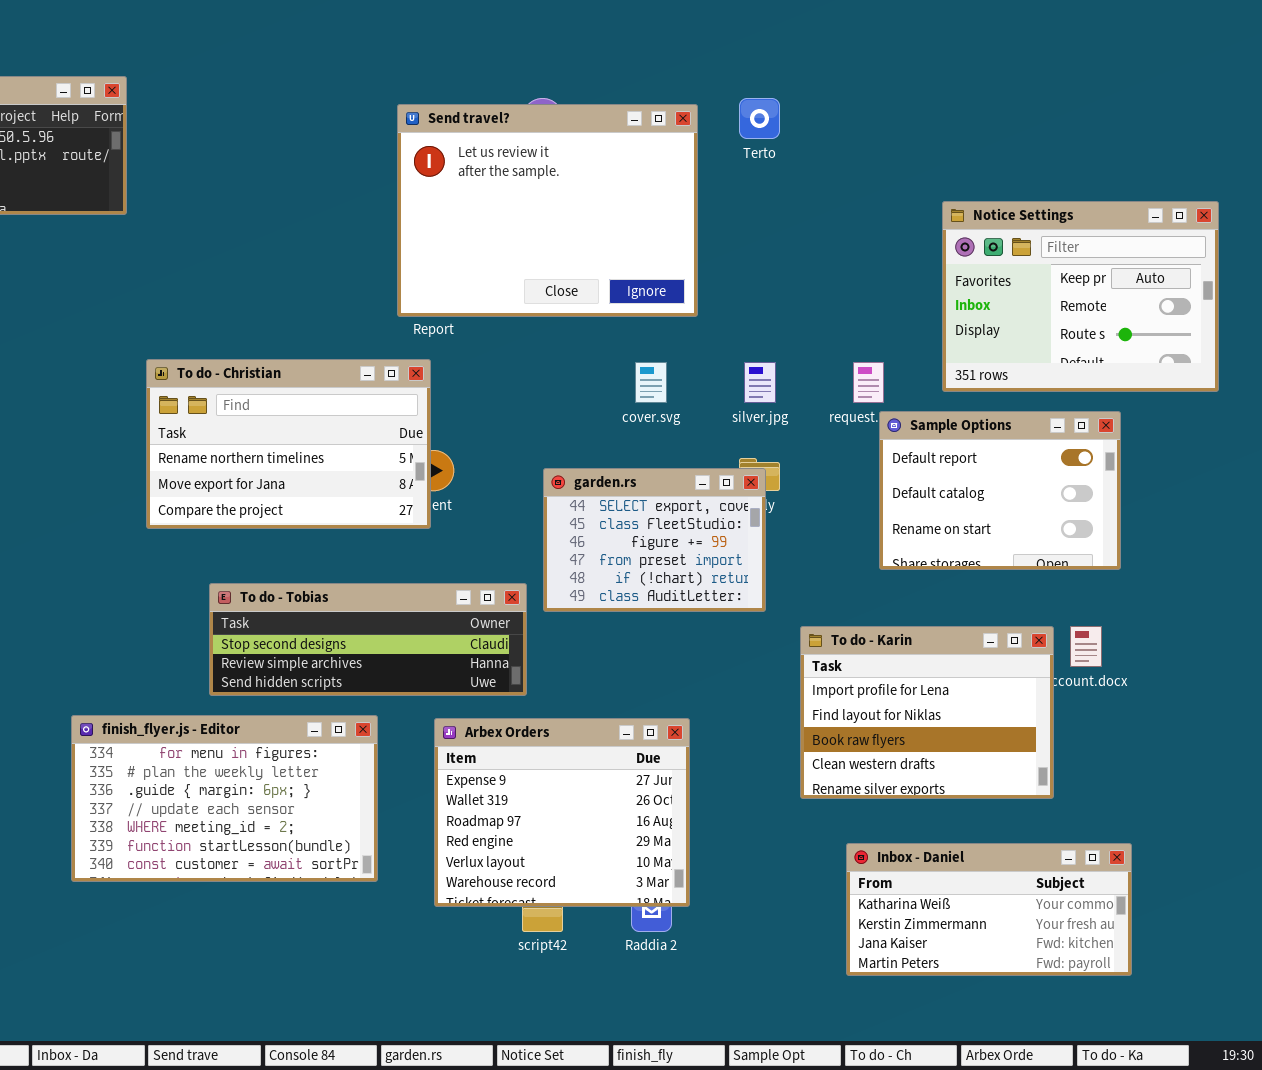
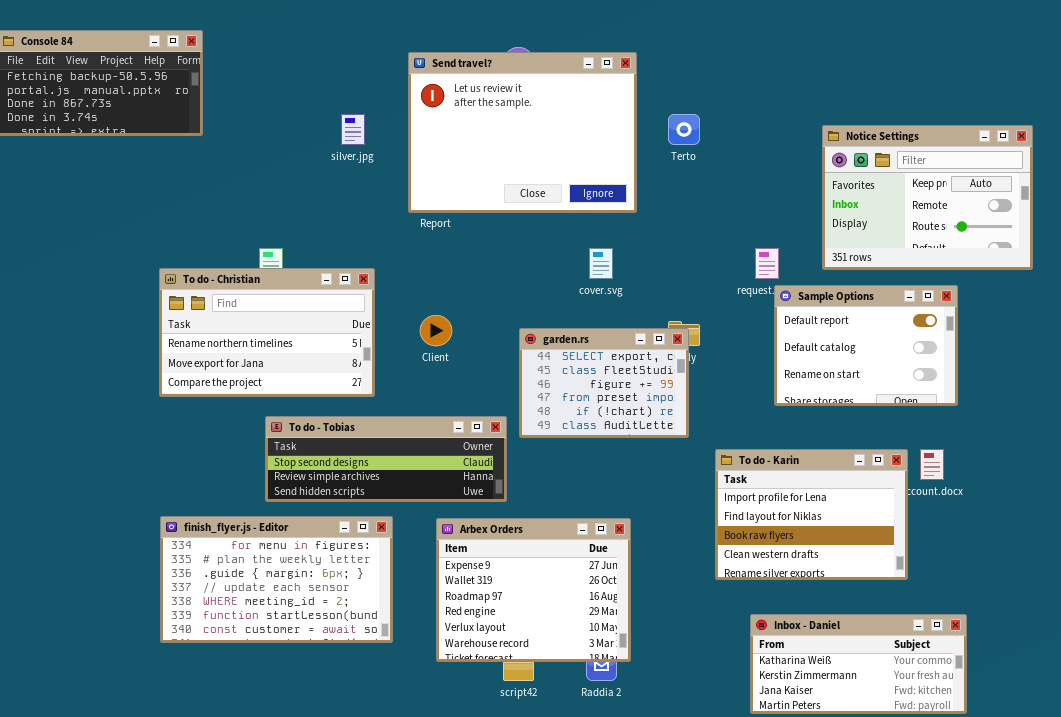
Terto: [739,98,780,139] -> [668,114,700,145], moved
To do - Christian: [146,359,431,529] -> [159,268,375,397], moved
silver.jpg: [744,362,776,403] -> [341,114,365,145], moved

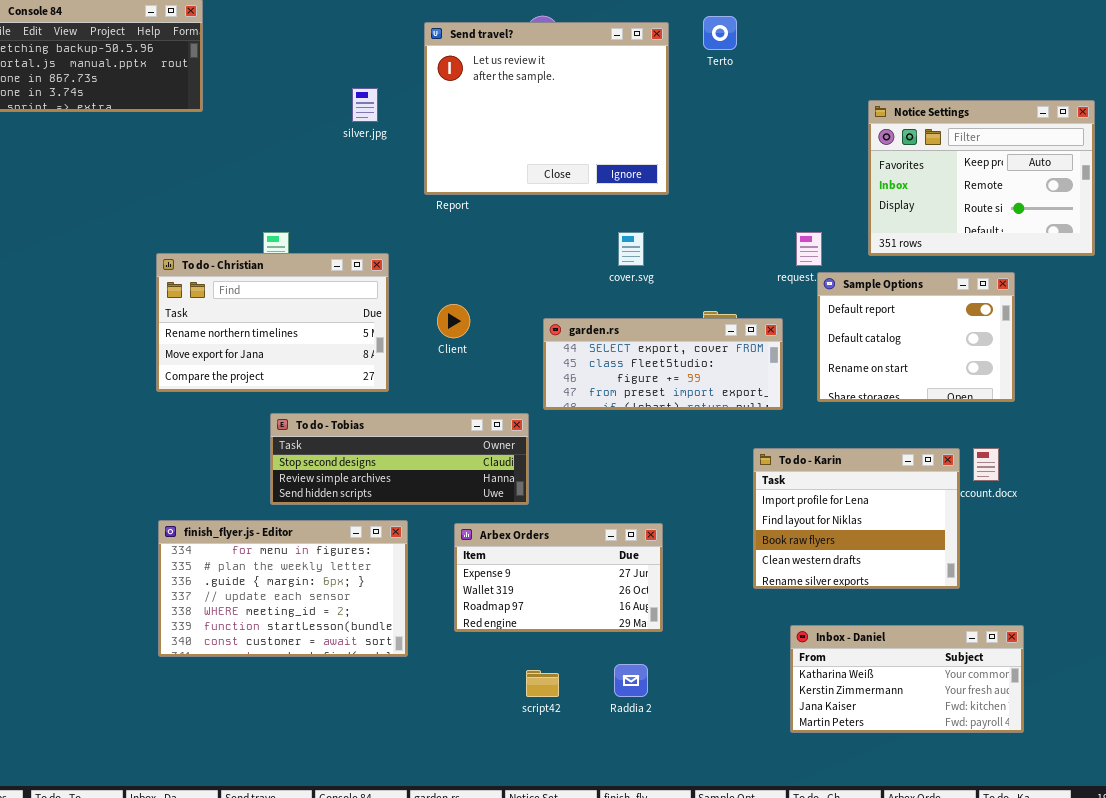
Terto: [668,114,700,145] -> [703,16,737,50], moved
garden.rs: [519,328,689,438] -> [543,318,783,410], resized
Arbex Orders: [436,518,631,662] -> [454,523,663,632], resized

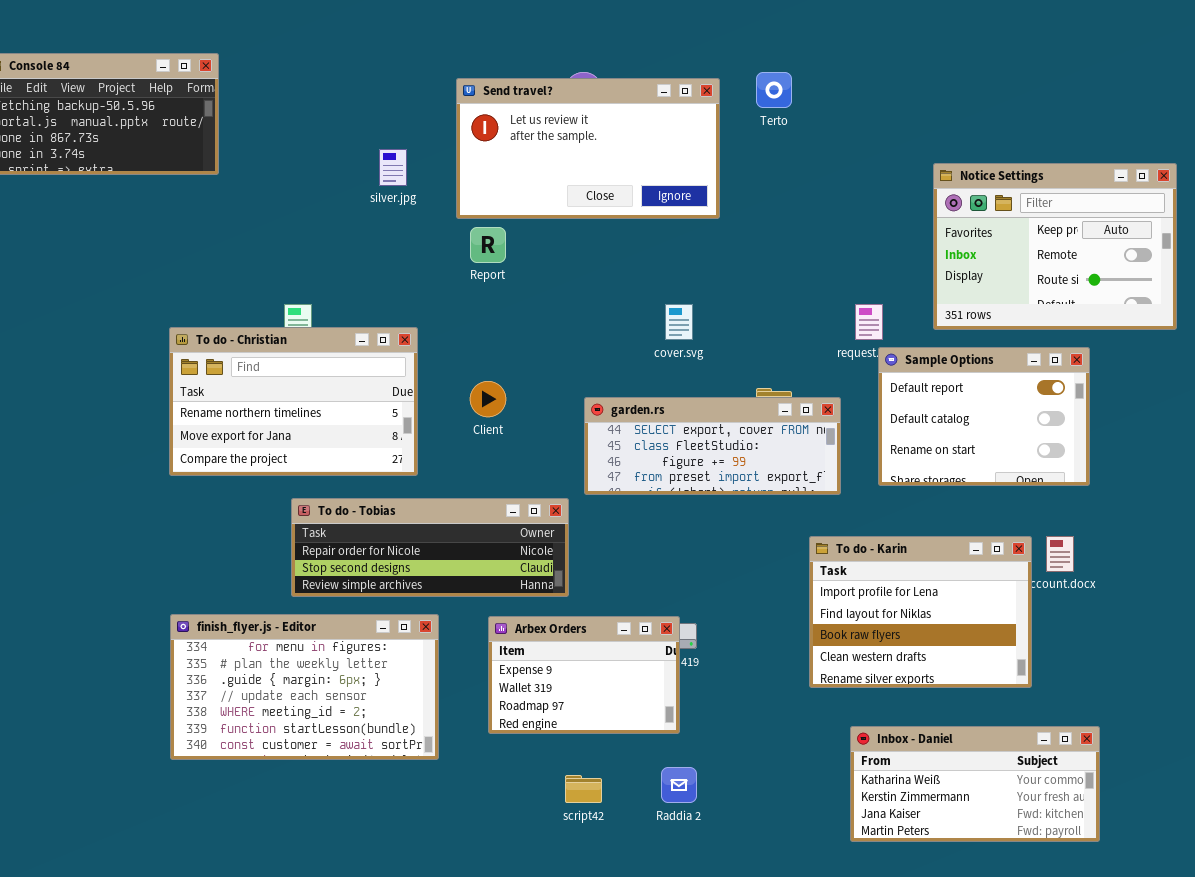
Send travel?: [424,22,669,195] -> [456,78,720,219], resized
To do - Tobias: [270,413,529,505] -> [291,498,569,597], scrolled up 1 row
Arbex Orders: [454,523,663,632] -> [488,616,680,734], resized

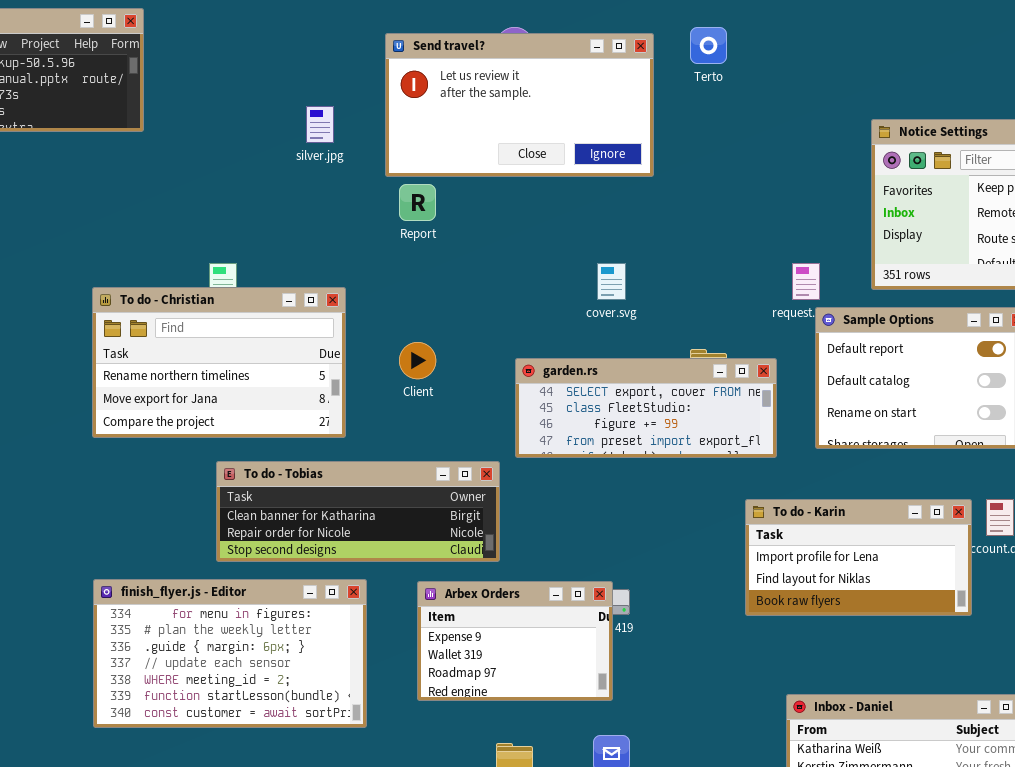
To do - Tobias: [291,498,569,597] -> [216,461,500,562], scrolled up 1 row
To do - Karin: [809,536,1032,688] -> [745,499,972,616], resized

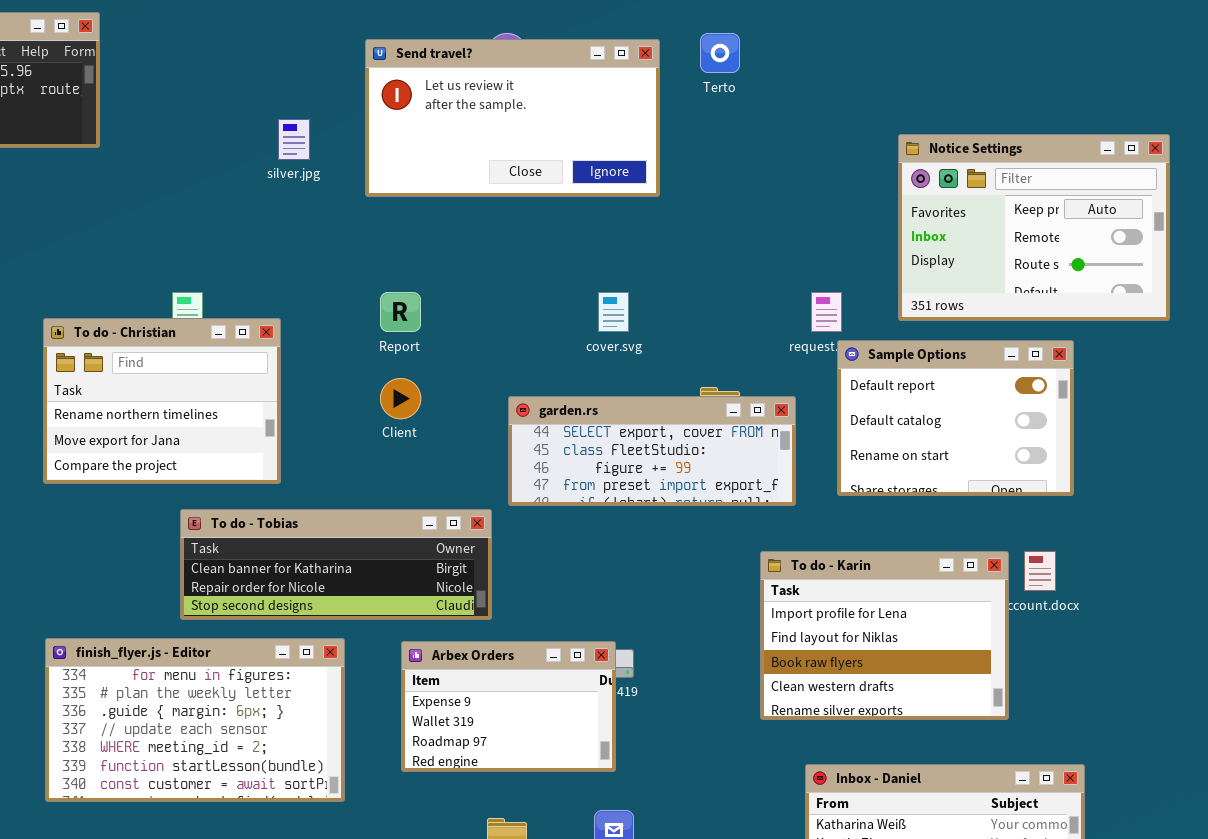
Report: [399,184,436,221] -> [380,292,421,332], moved
To do - Christian: [92,287,346,438] -> [43,318,281,484], resized
To do - Karin: [745,499,972,616] -> [760,551,1009,720], resized

